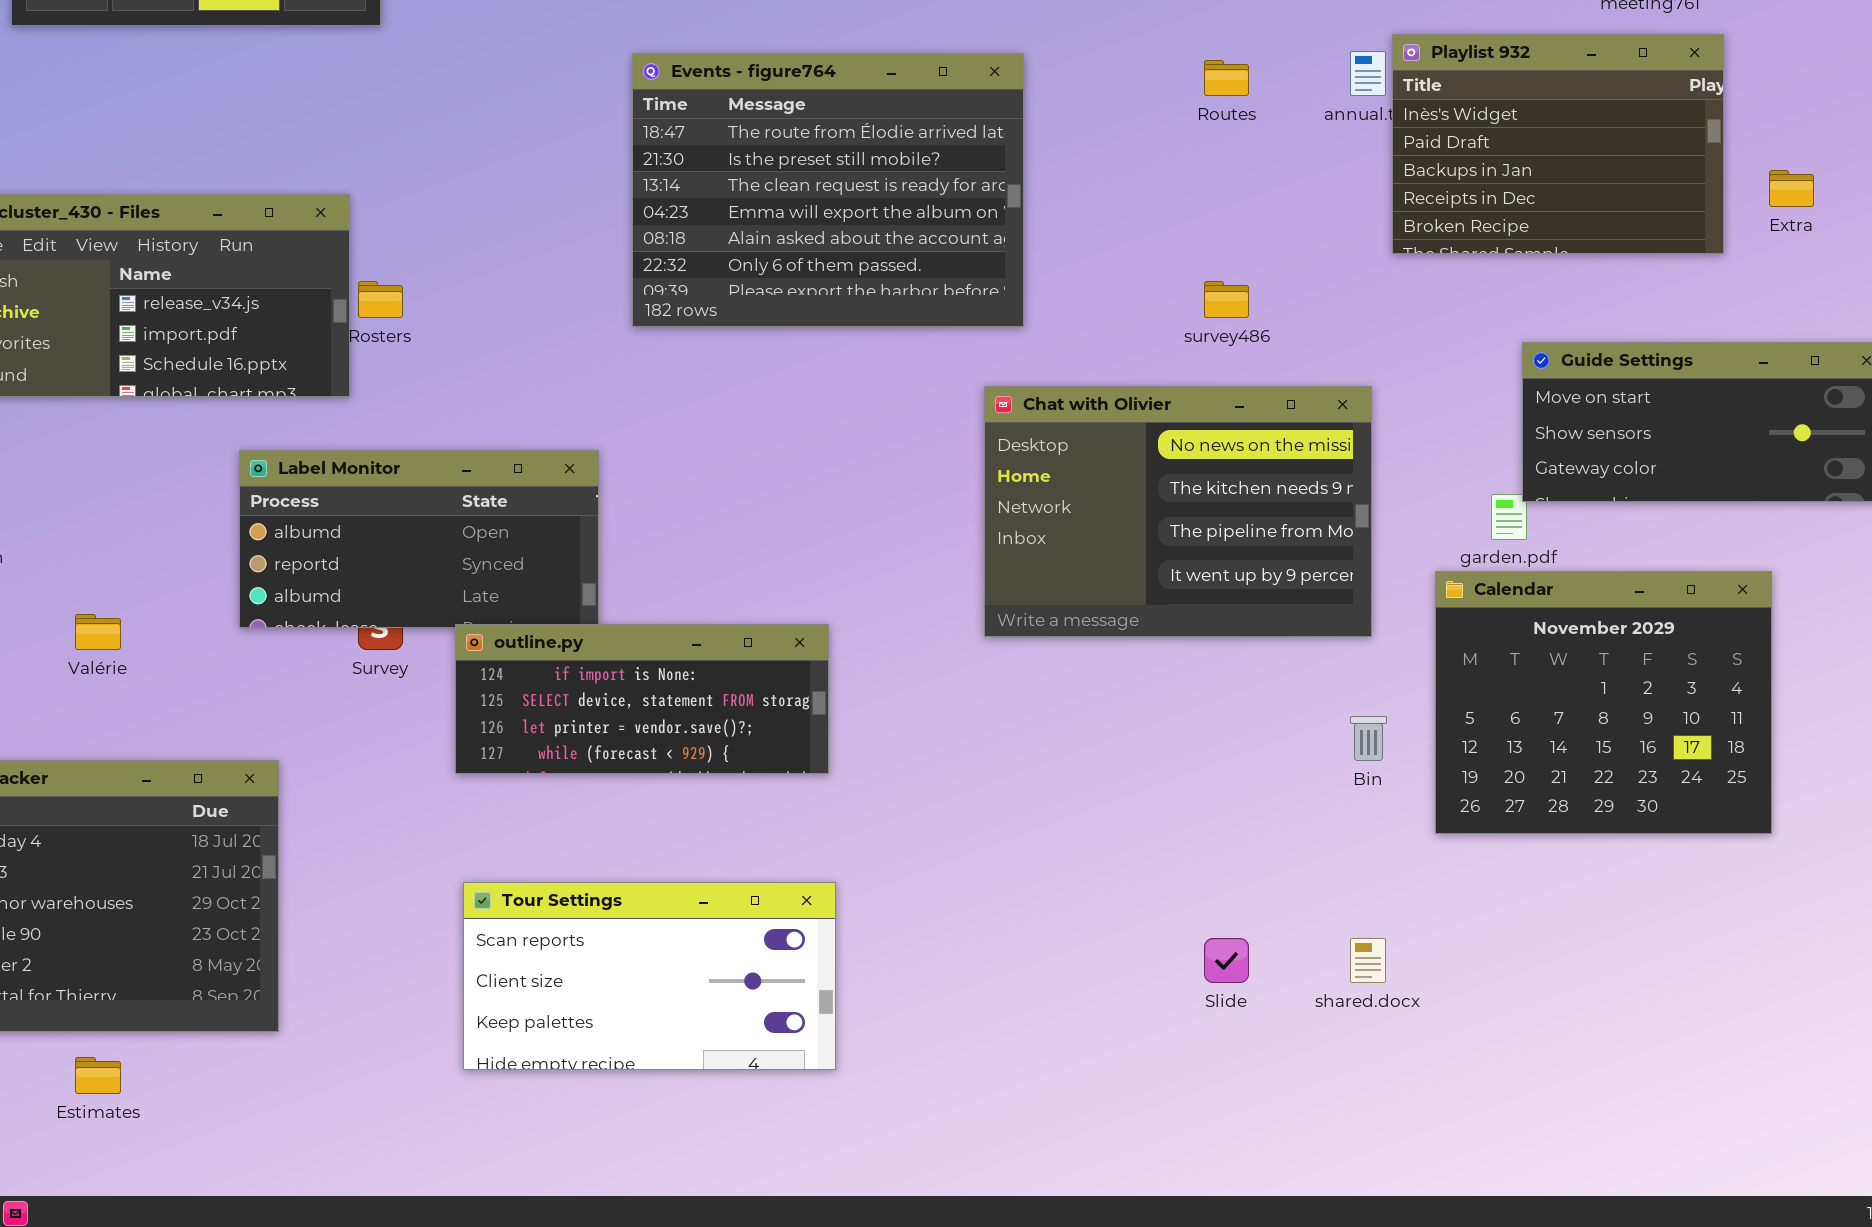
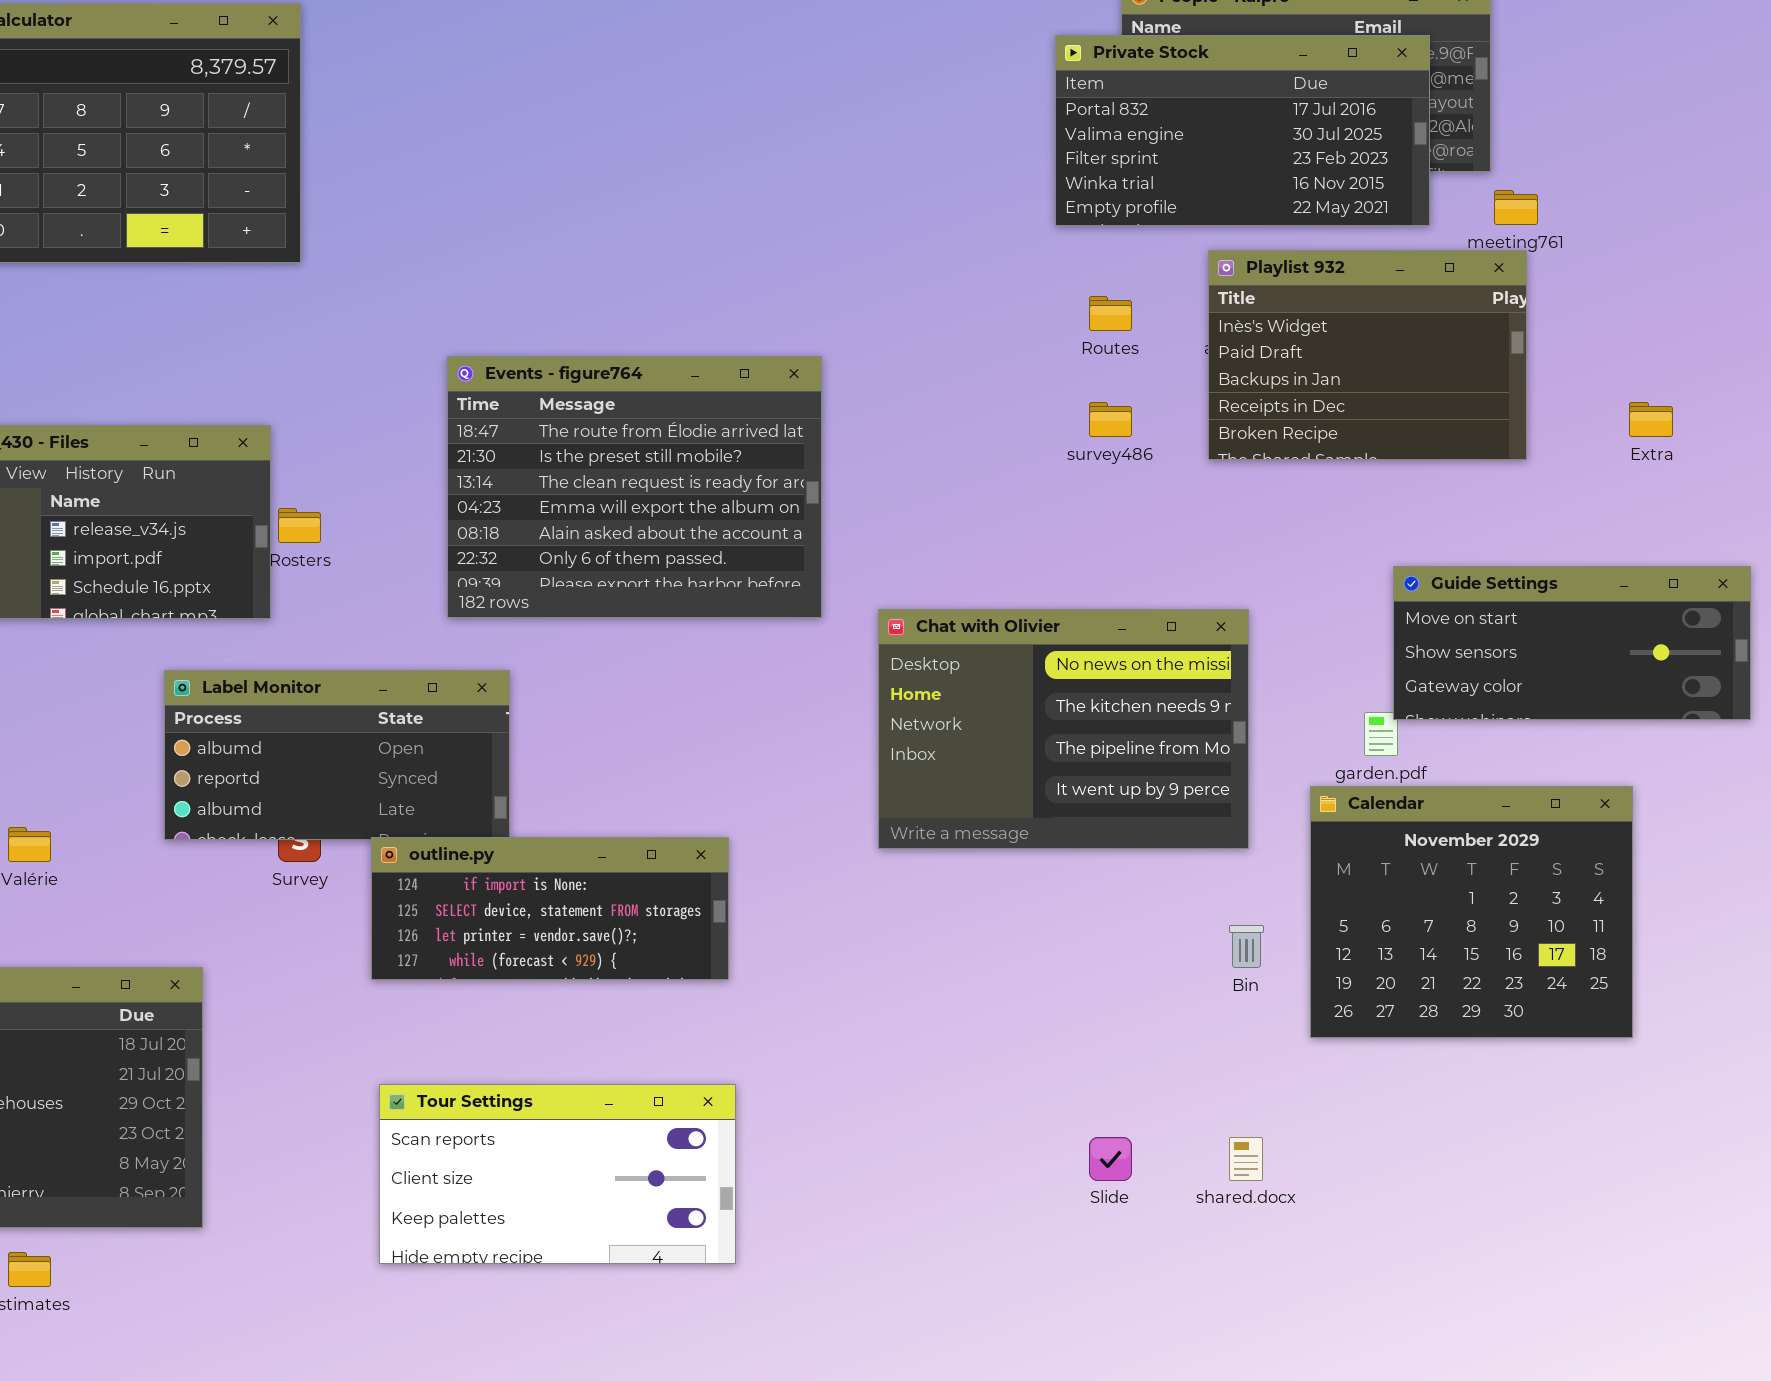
Playlist 932: [1392,34,1724,254] -> [1208,250,1527,460], moved
Events - figure764: [632,53,1024,327] -> [447,356,822,618], moved
survey486: [1204,281,1249,318] -> [1089,402,1132,437], moved

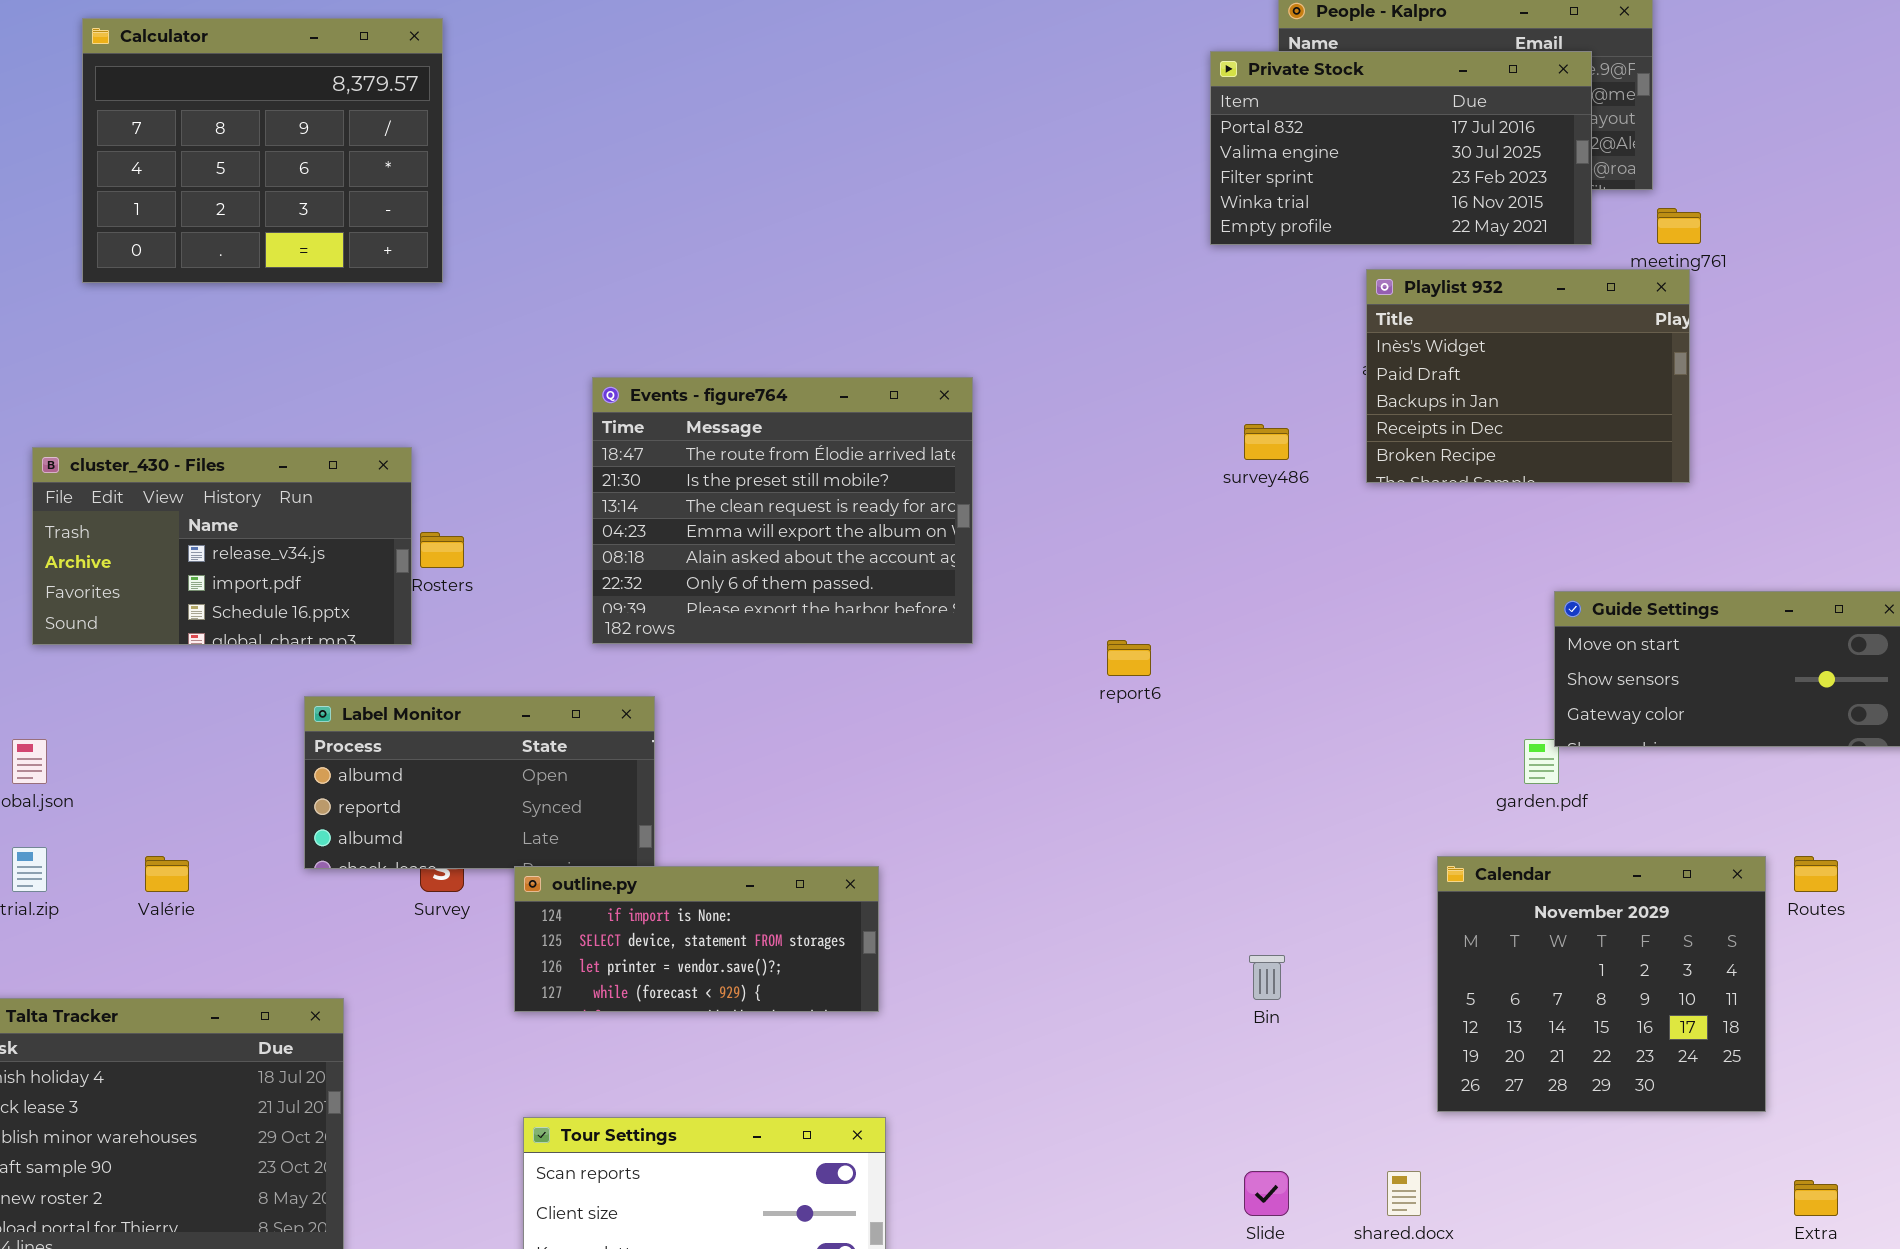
Routes: [1089,296,1132,331] -> [1794,856,1838,892], moved
Extra: [1629,402,1673,437] -> [1794,1180,1838,1216], moved
Chat with Olivier: [878,609,1249,849] -> none, closed
Calendar: [1310,786,1633,1038] -> [1437,856,1766,1112], moved
Bin: [1229,925,1264,968] -> [1249,955,1285,1000], moved

